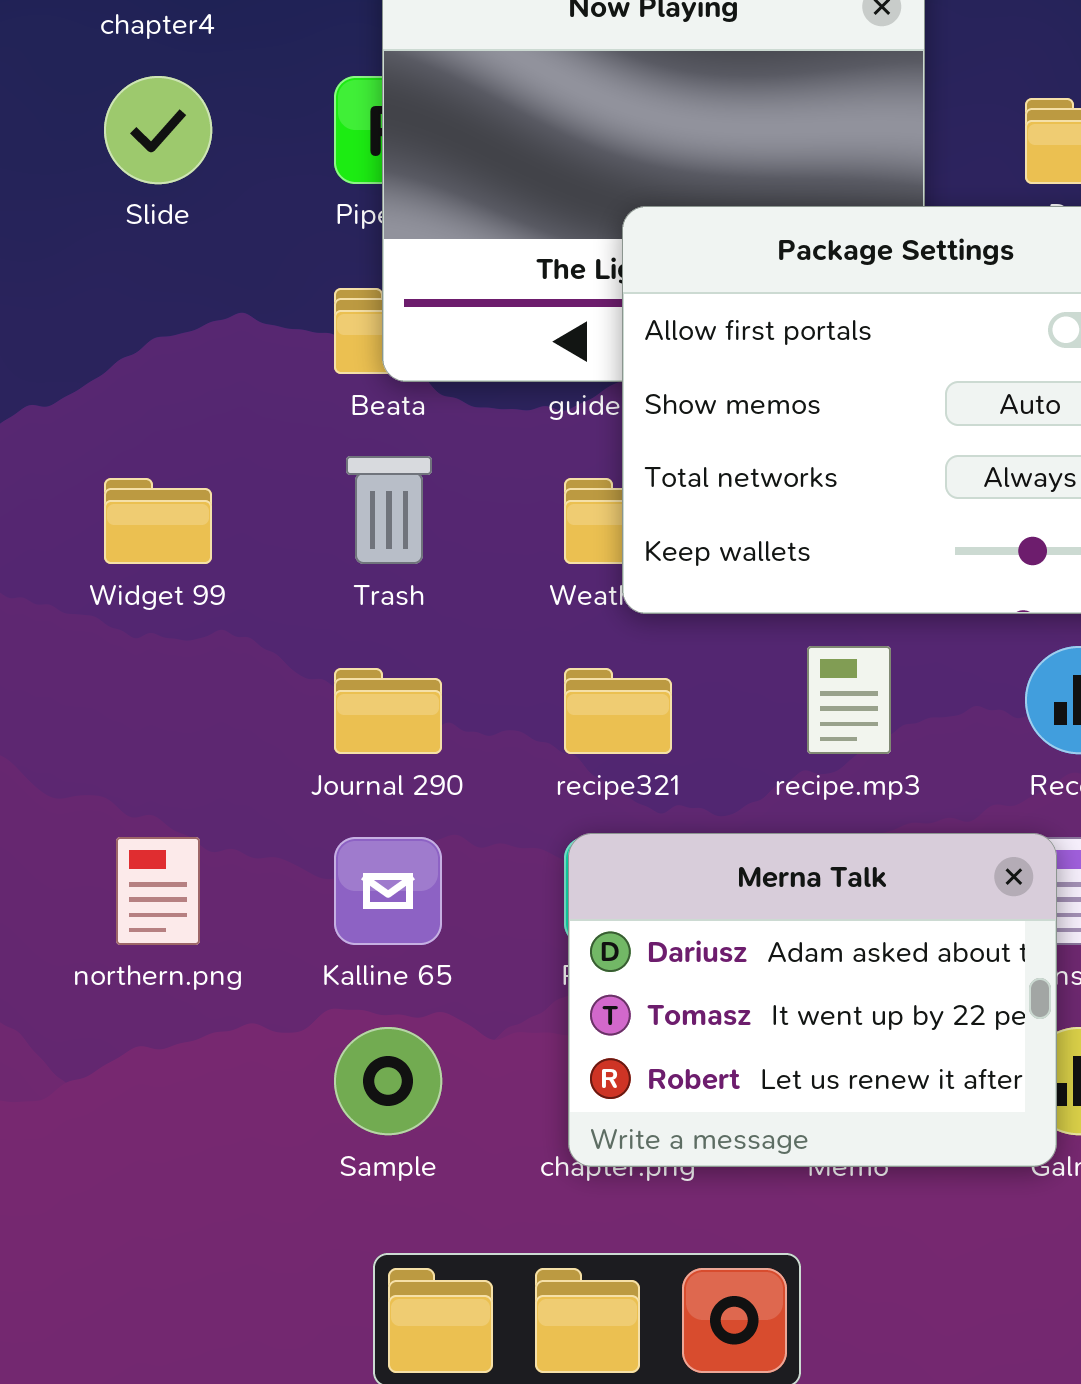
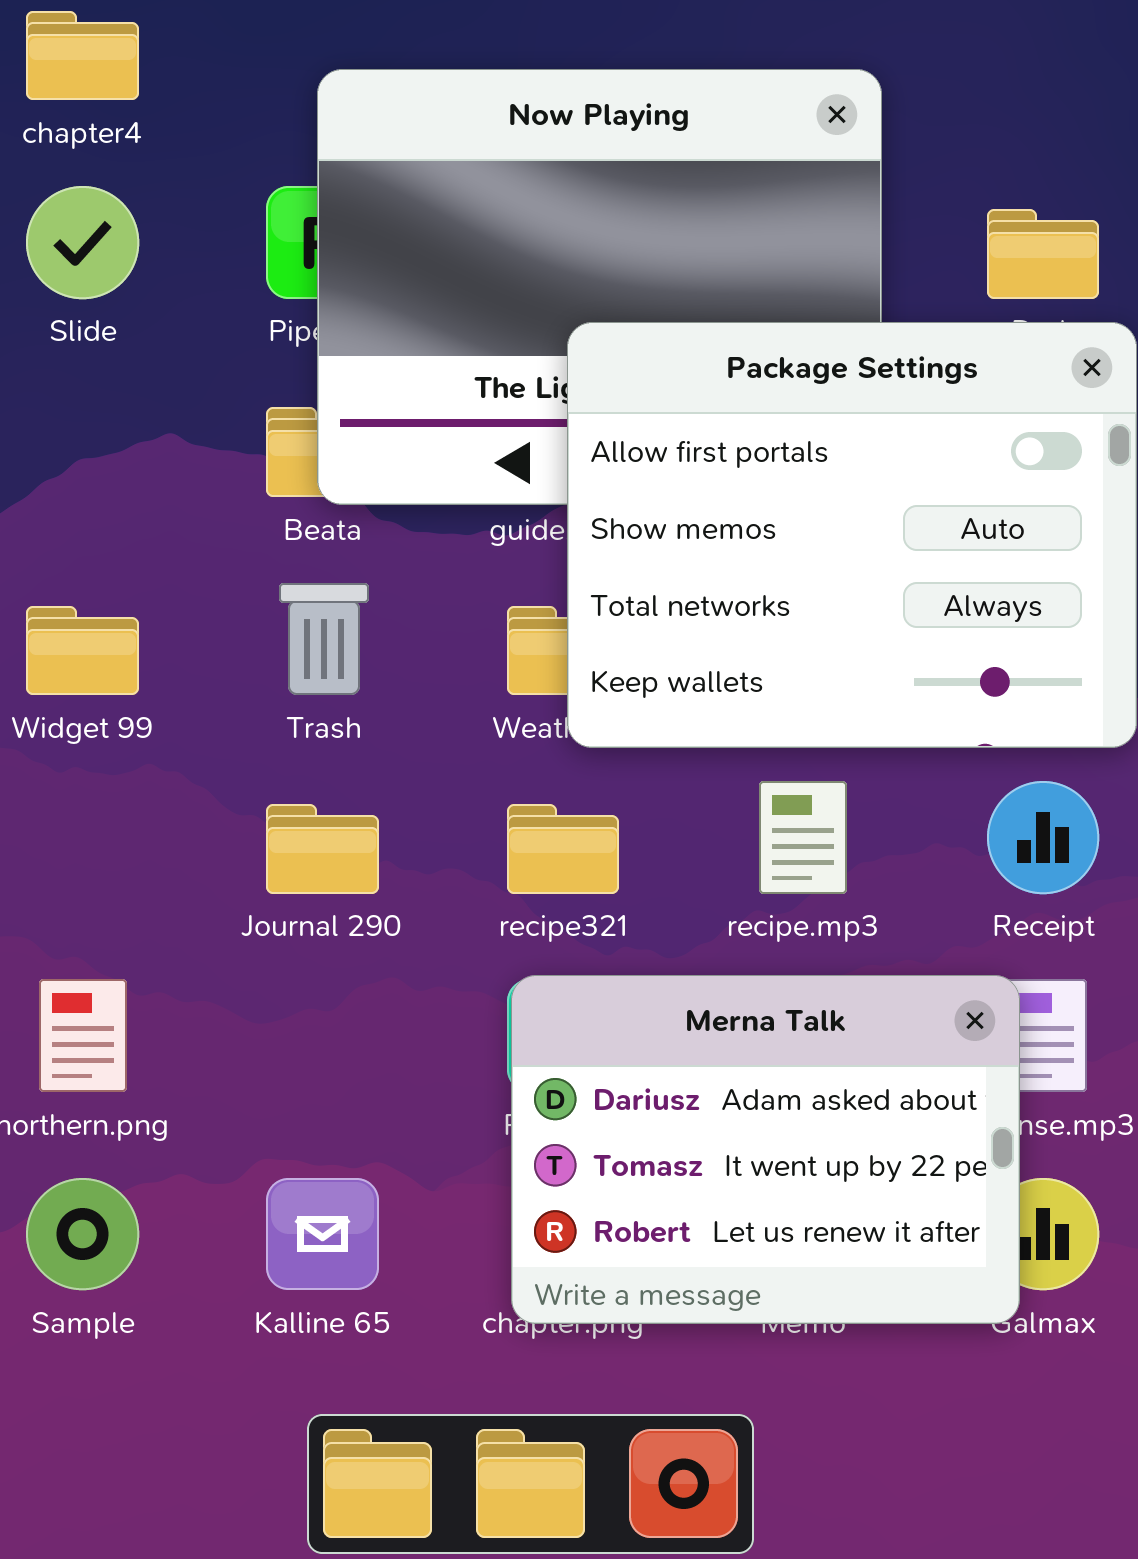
Kalline 65: [334,837,442,945] -> [266,1178,379,1290], moved
Sample: [334,1027,442,1135] -> [26,1178,139,1290], moved

